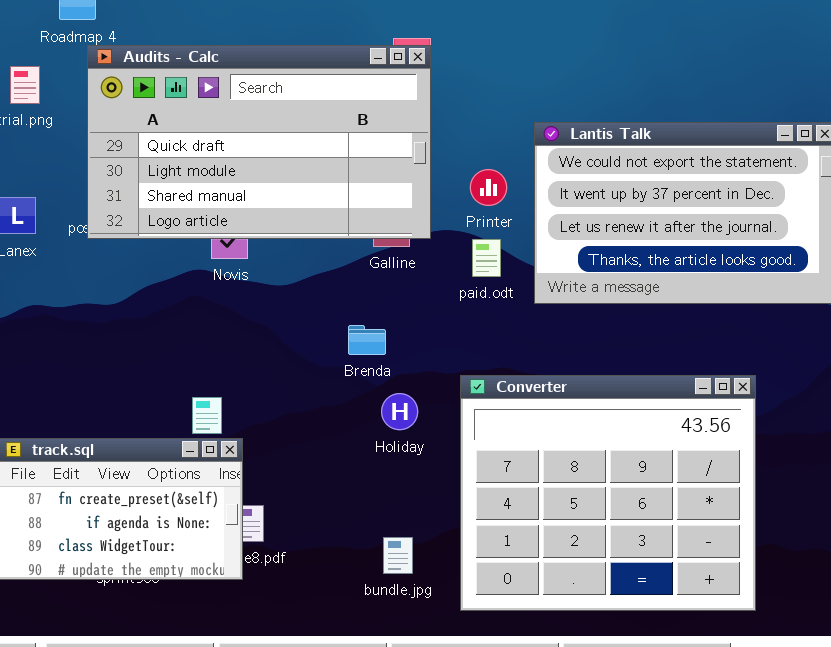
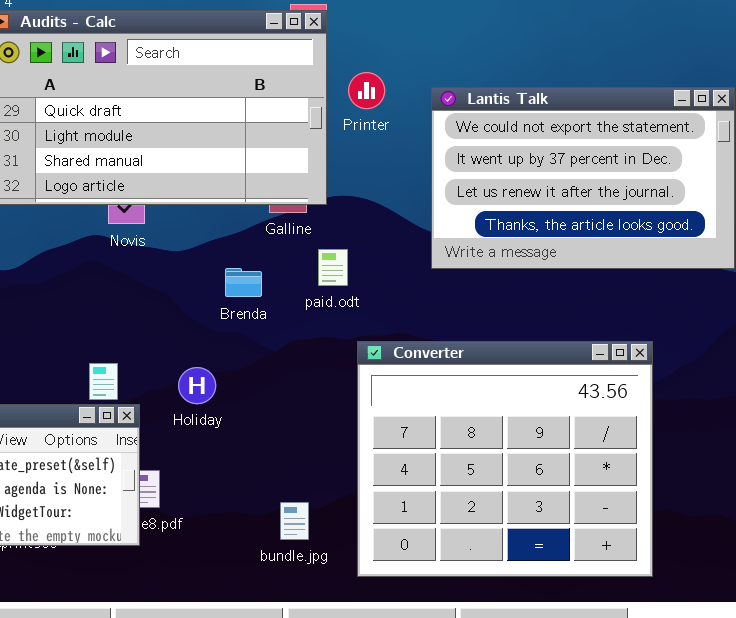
Printer: [470,169,507,206] -> [348,72,385,109], moved
paid.odt: [472,239,501,277] -> [318,249,348,286], moved
Brenda: [348,325,386,355] -> [225,268,262,297], moved
Holiday: [381,393,418,430] -> [178,367,216,404], moved

